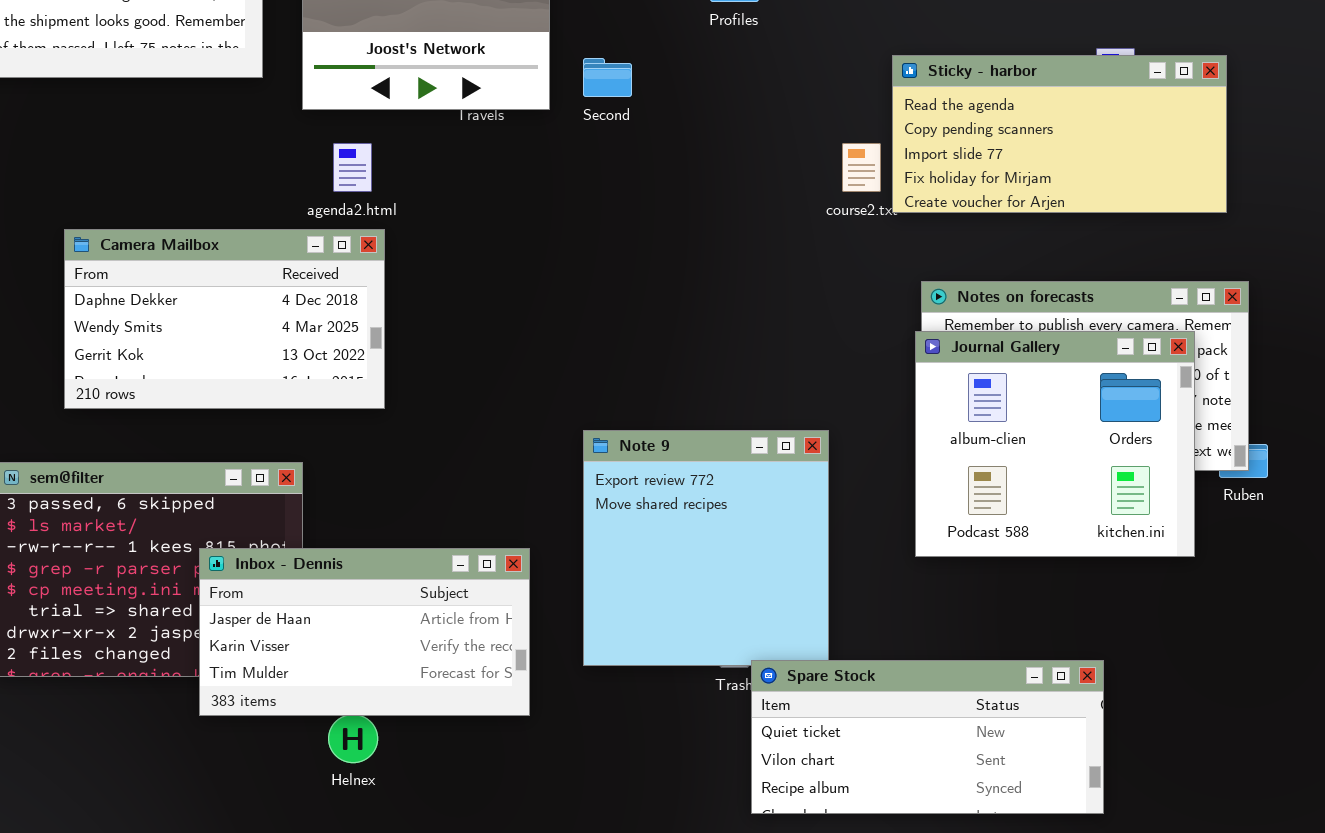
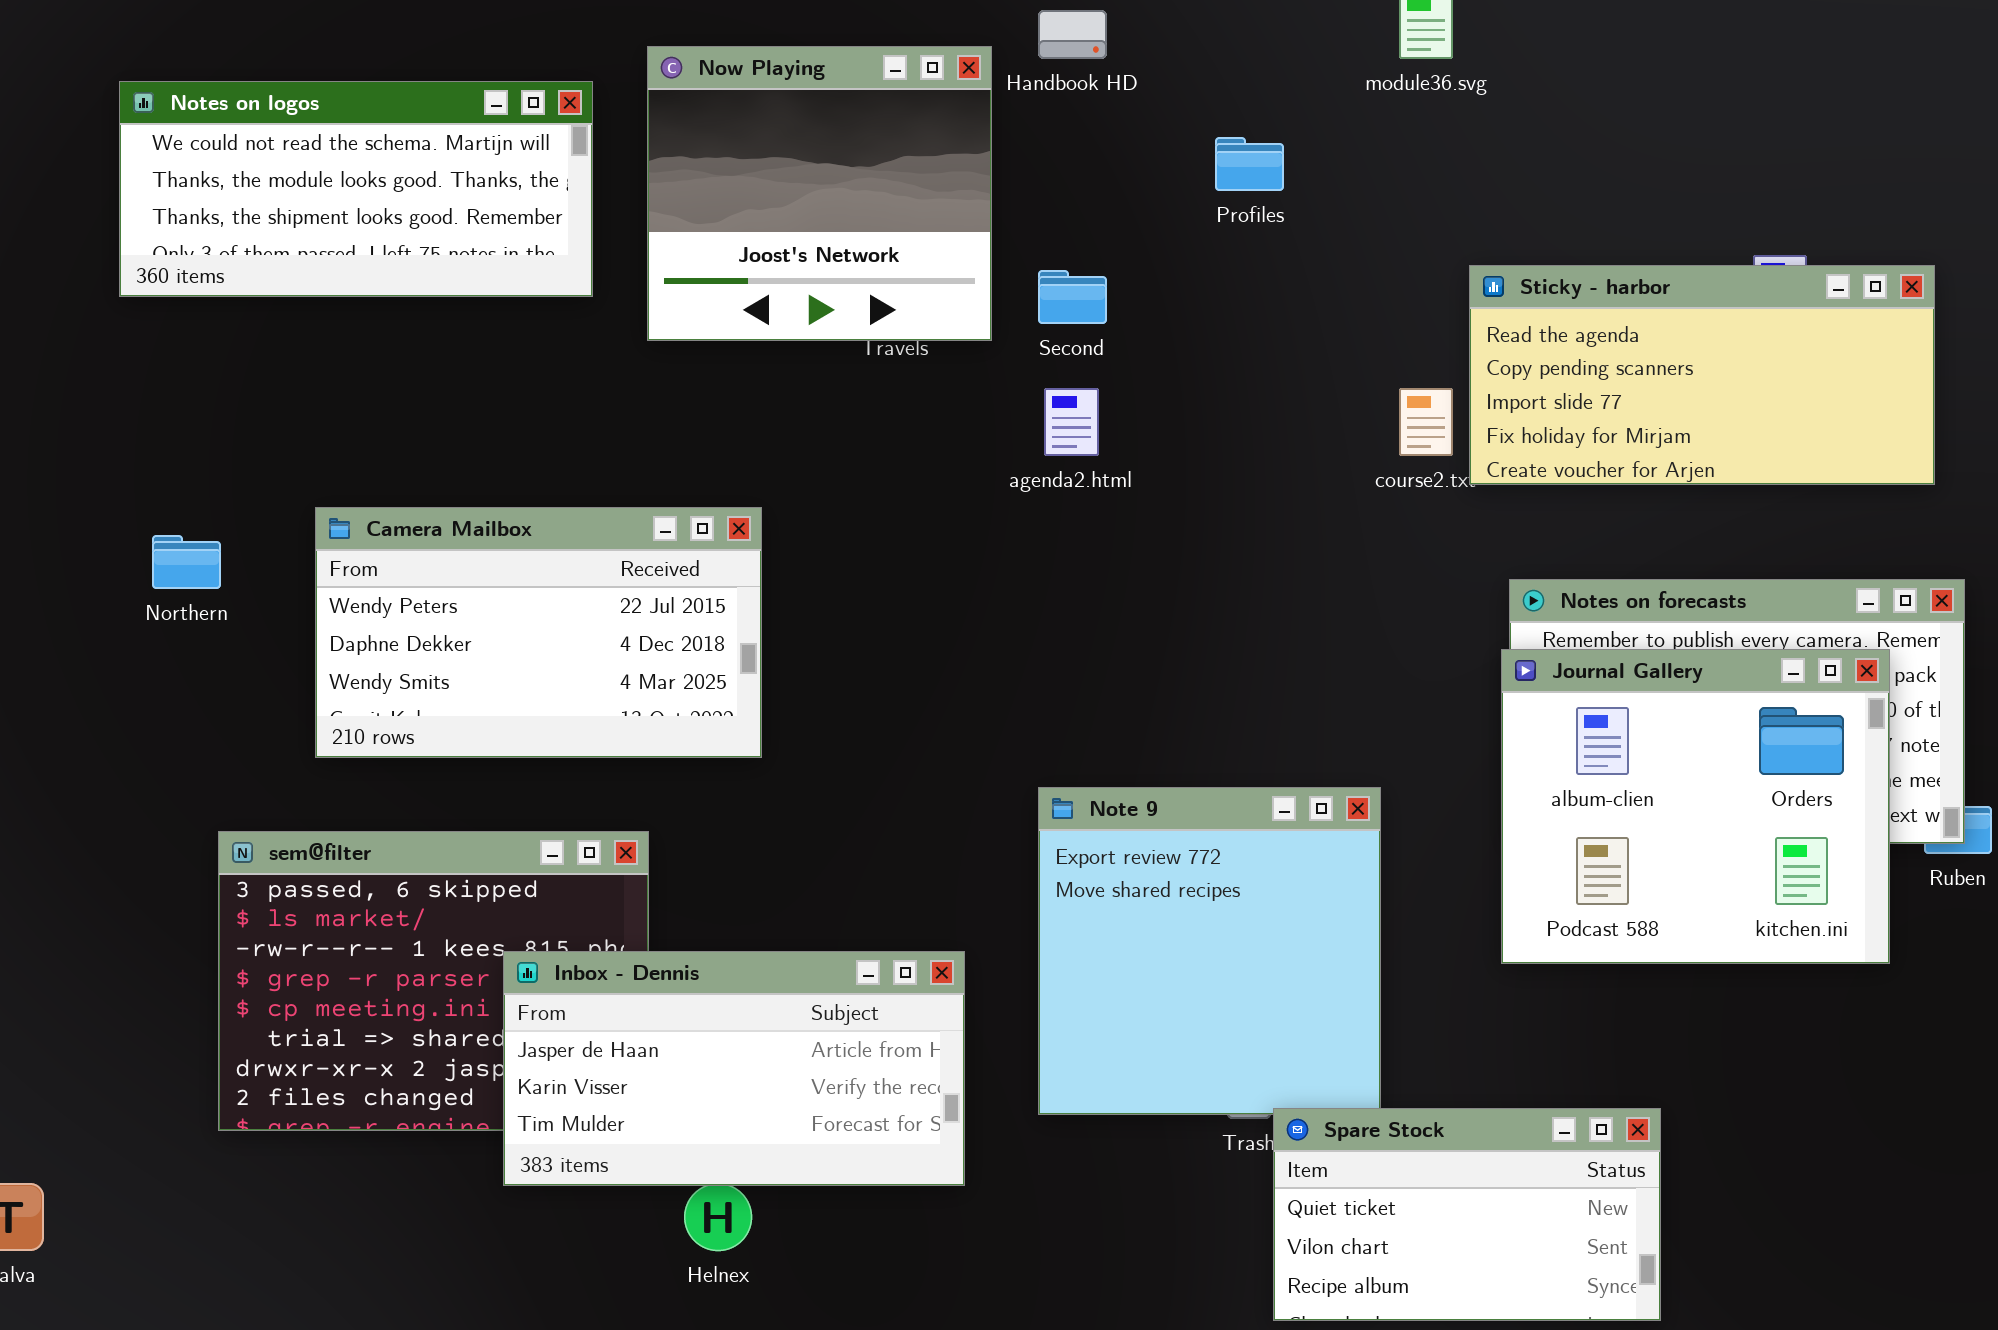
agenda2.html: [333,143,372,192] -> [1044,388,1099,456], moved
Camera Mailbox: [64,229,385,409] -> [315,507,762,758], scrolled up 1 row
Spare Stock: [751,660,1104,814] -> [1273,1108,1661,1321], resized

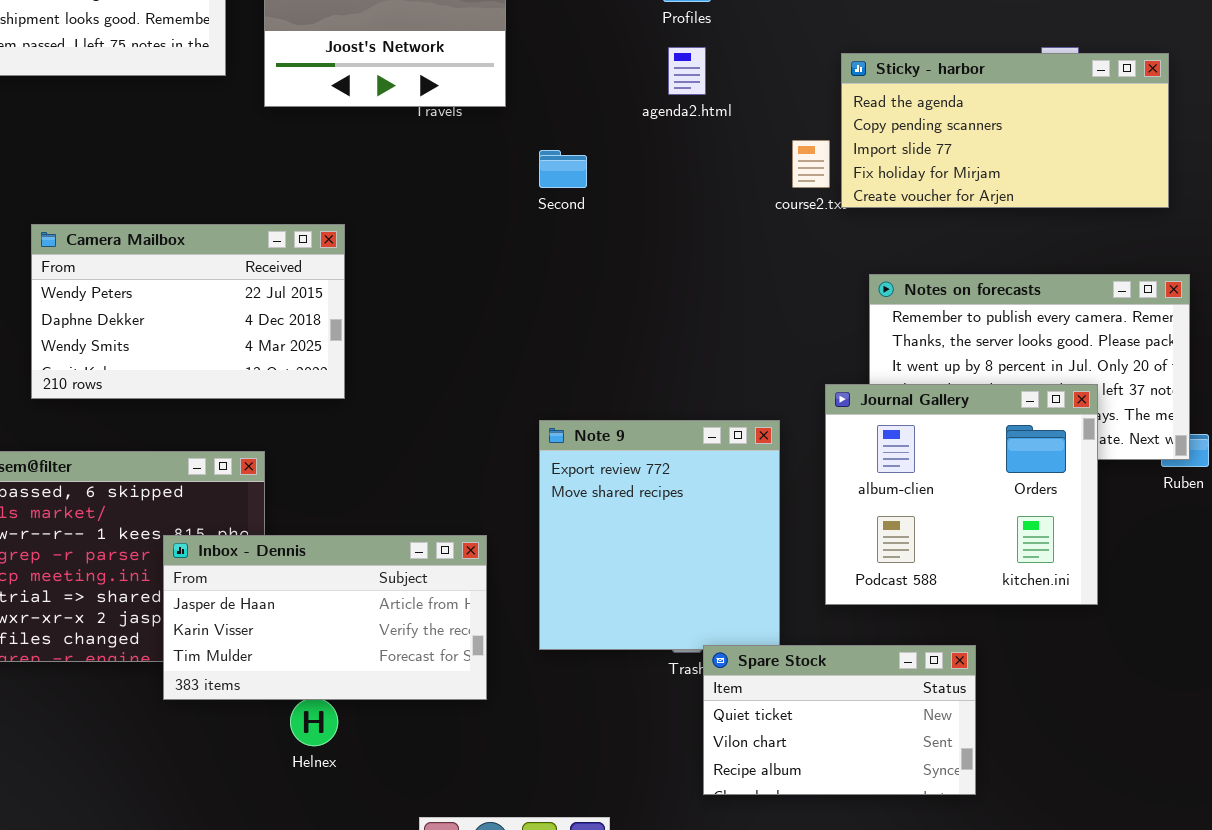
Second: [1038,270,1107,324] -> [539,150,587,188], moved
agenda2.html: [1044,388,1099,456] -> [668,47,706,95], moved
Journal Gallery: [1501,649,1890,964] -> [825,384,1098,605], moved

